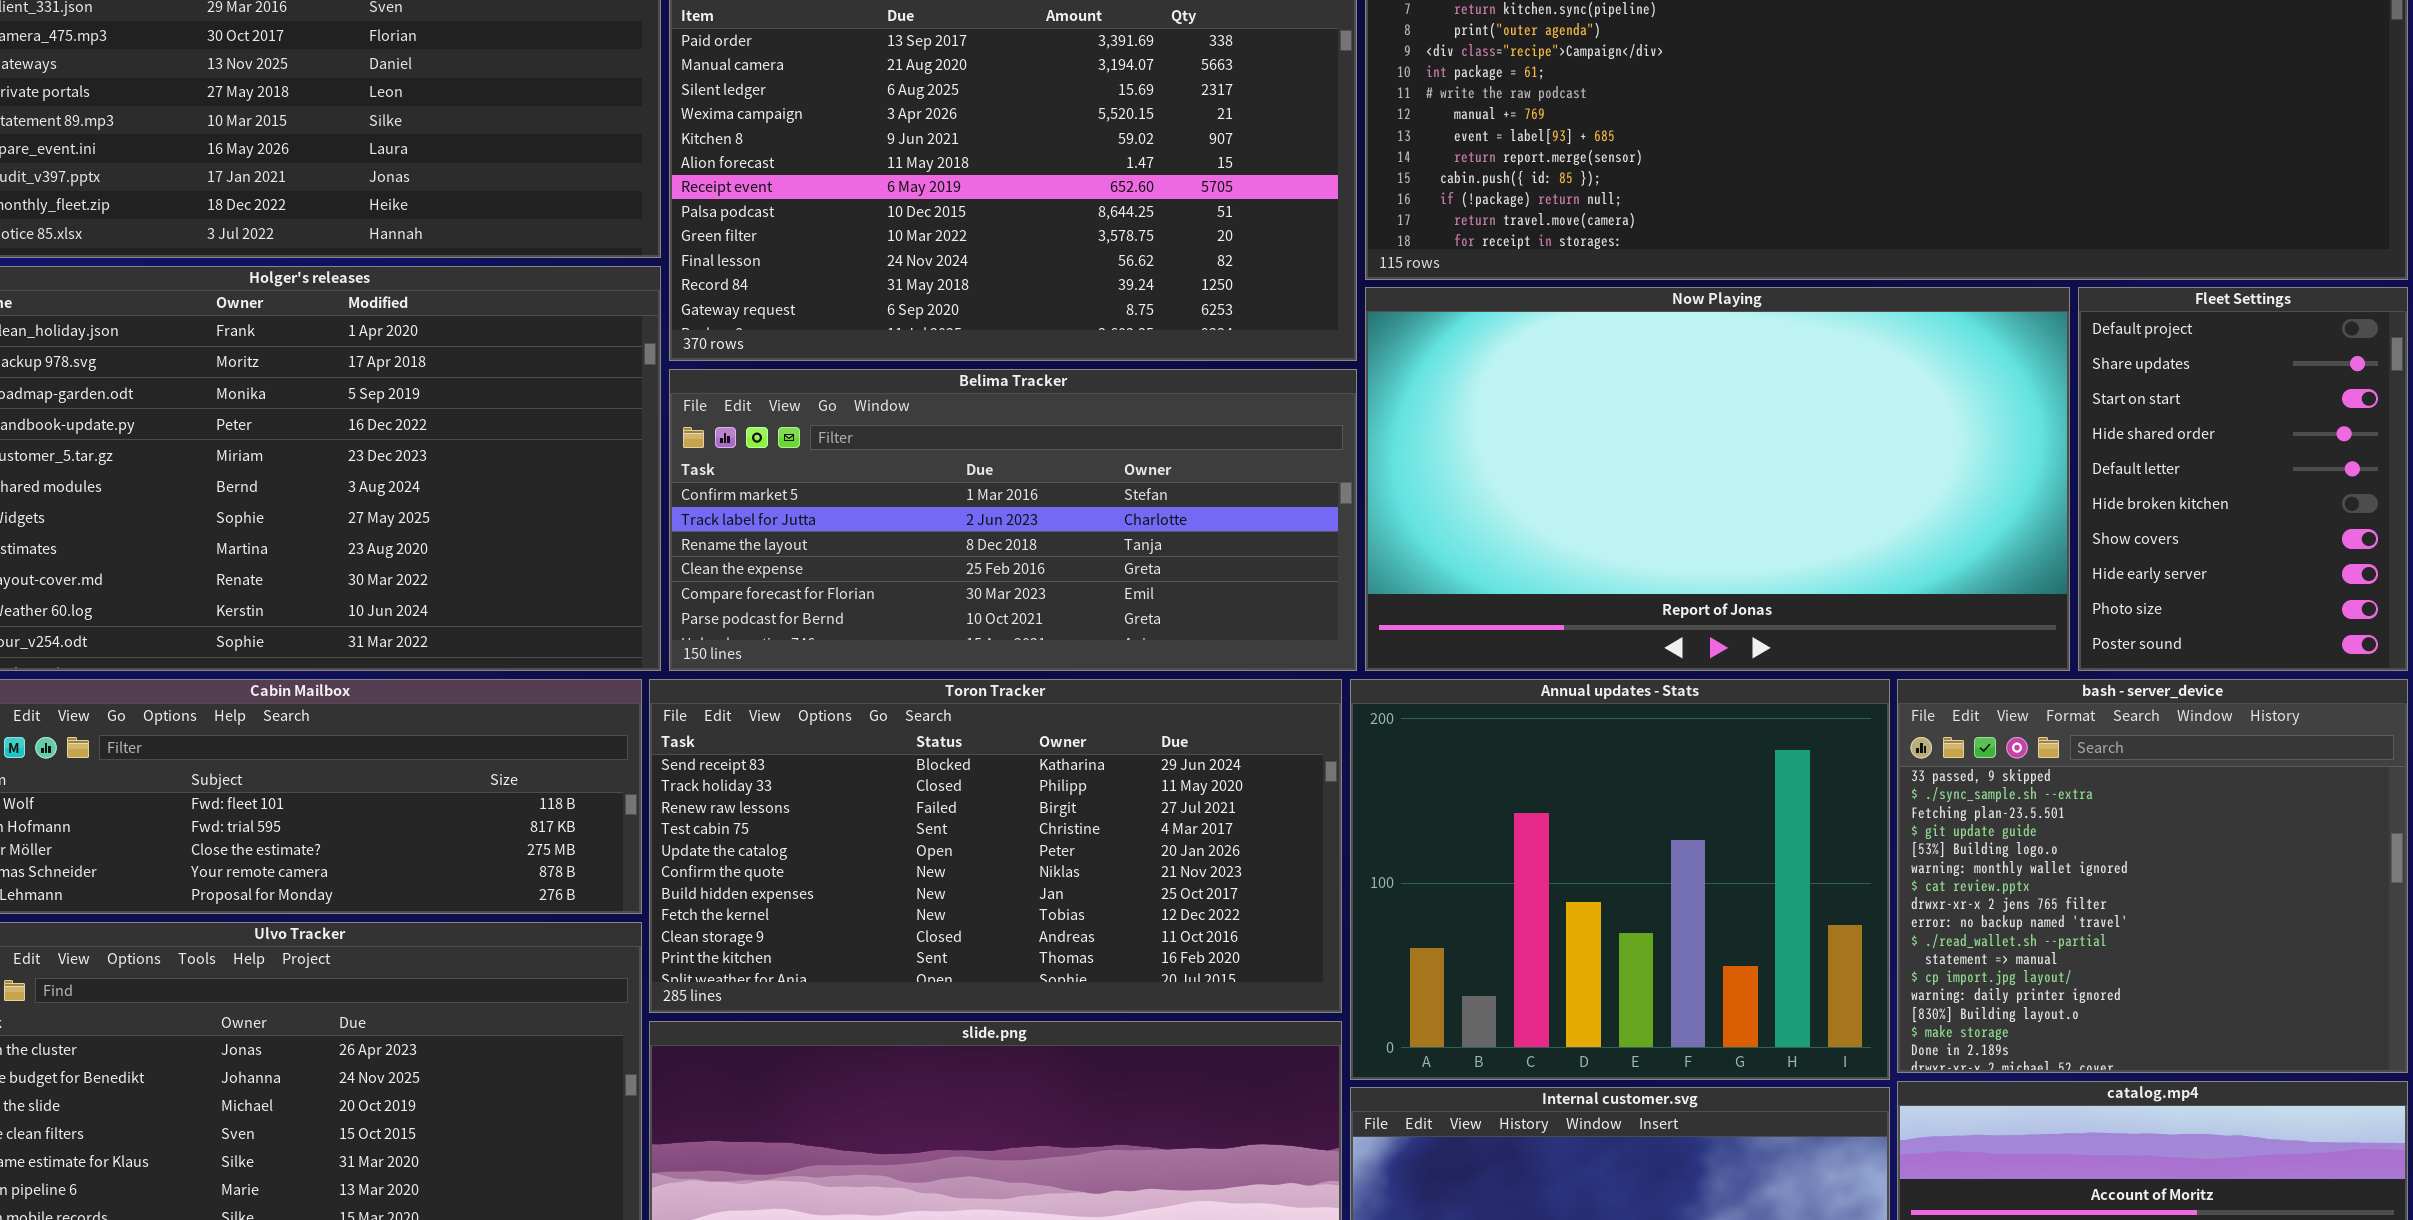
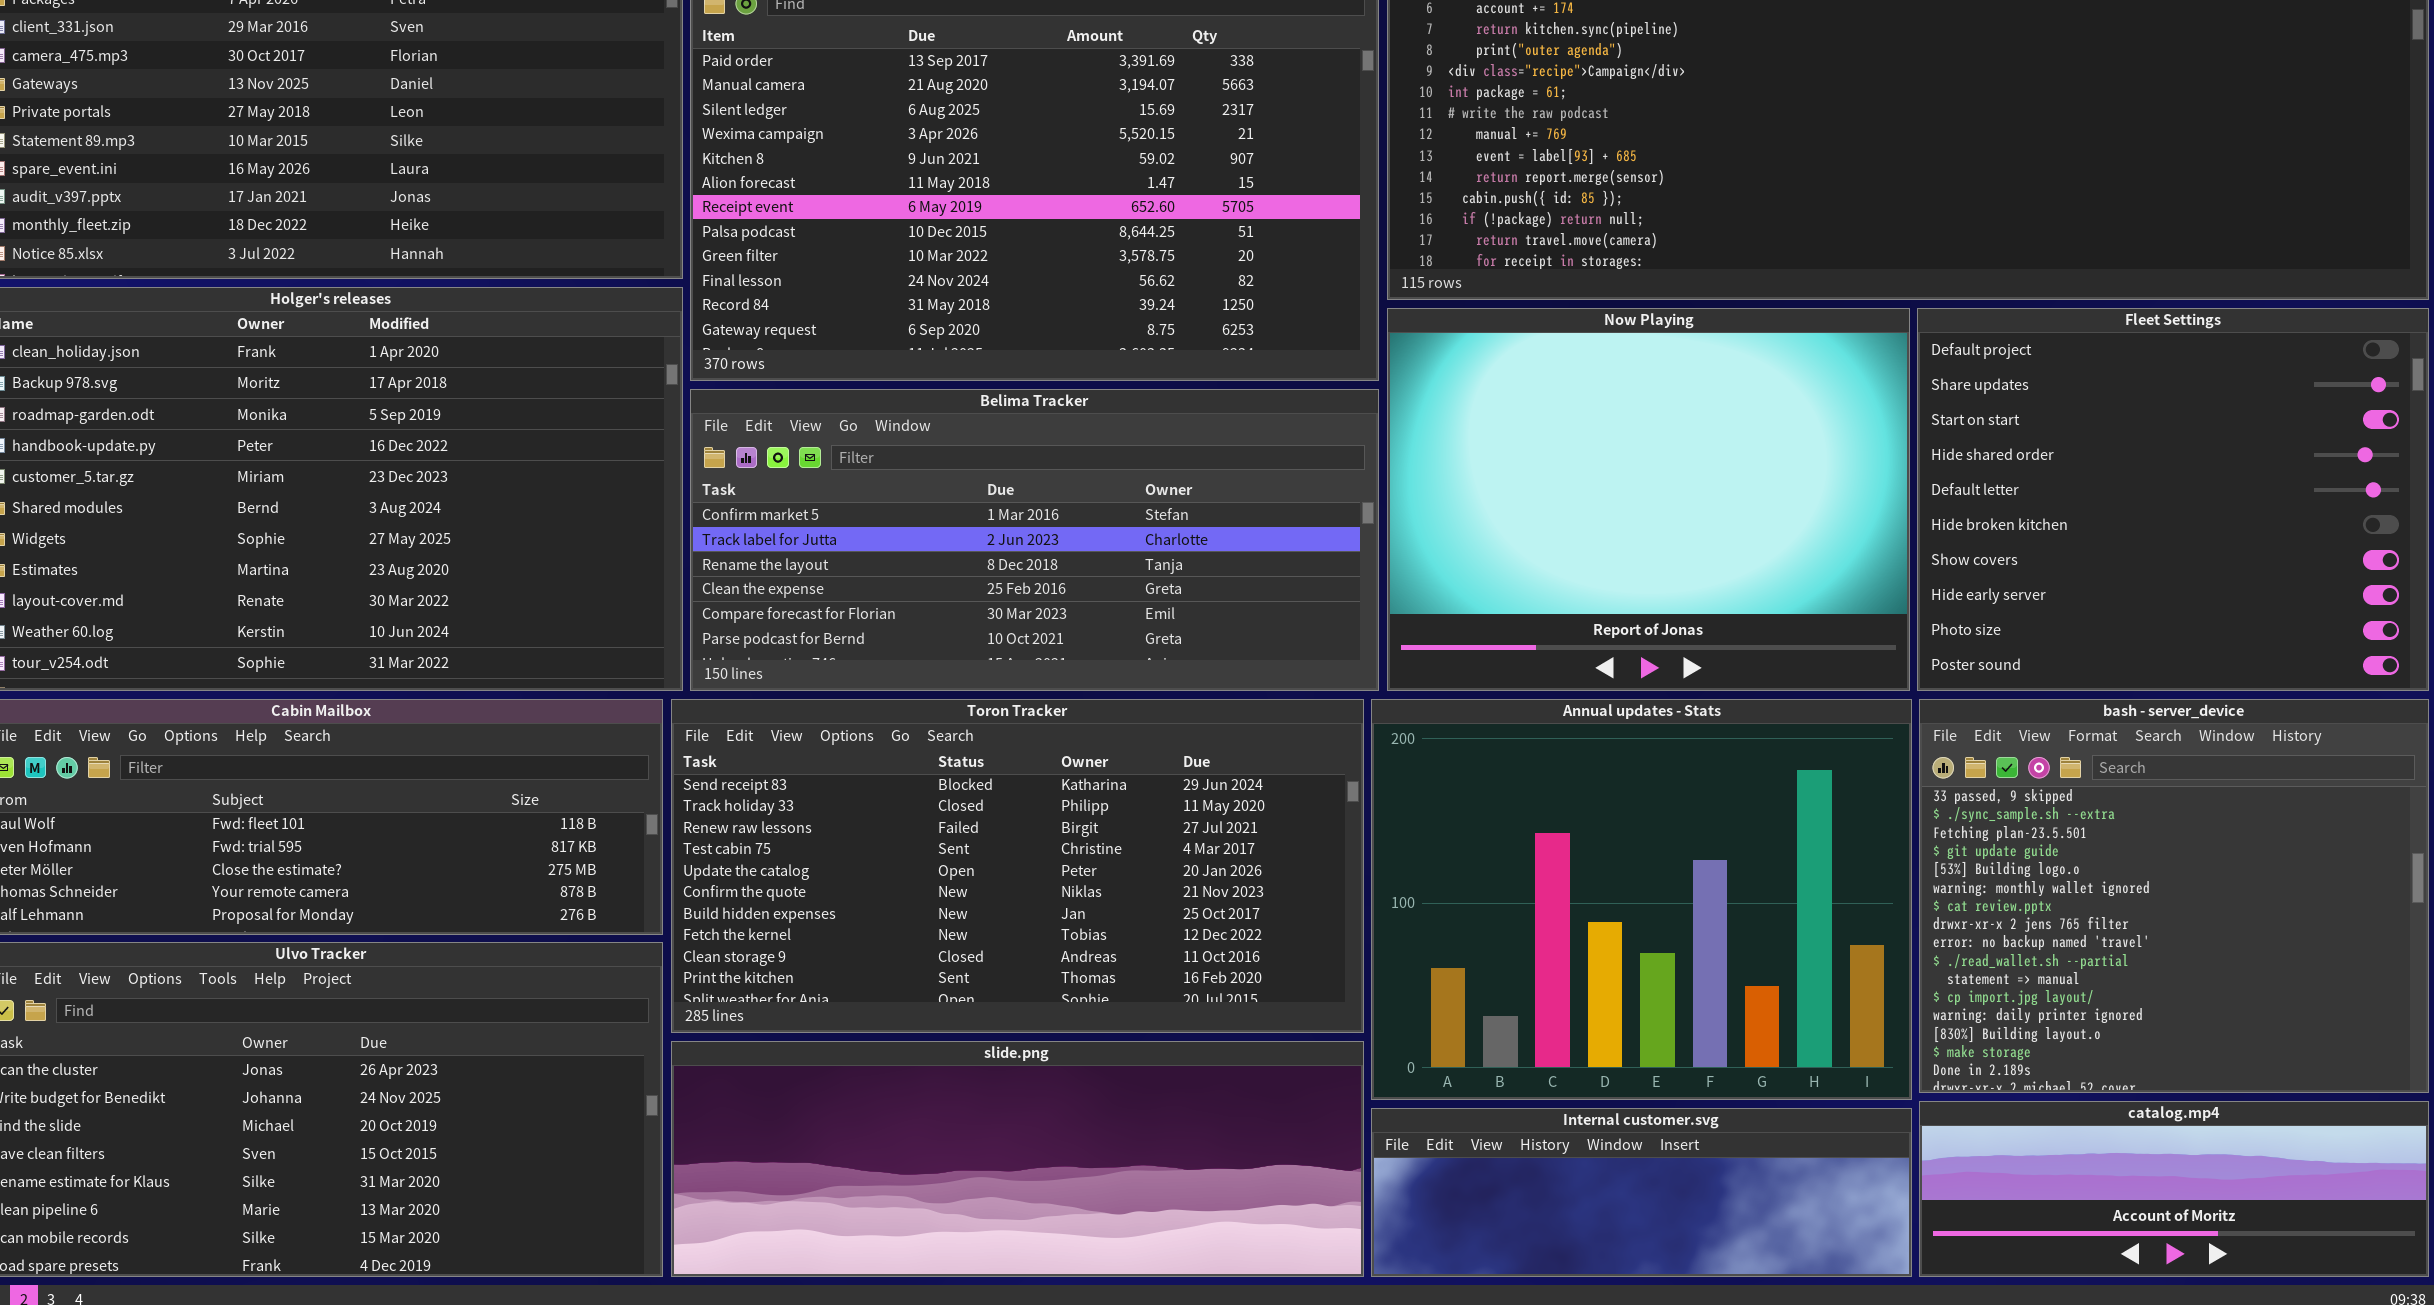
Now Playing: [1365,287,2070,671] -> [1387,308,1910,691], resized
Fleet Settings: [2078,287,2408,671] -> [1917,308,2429,691], resized

